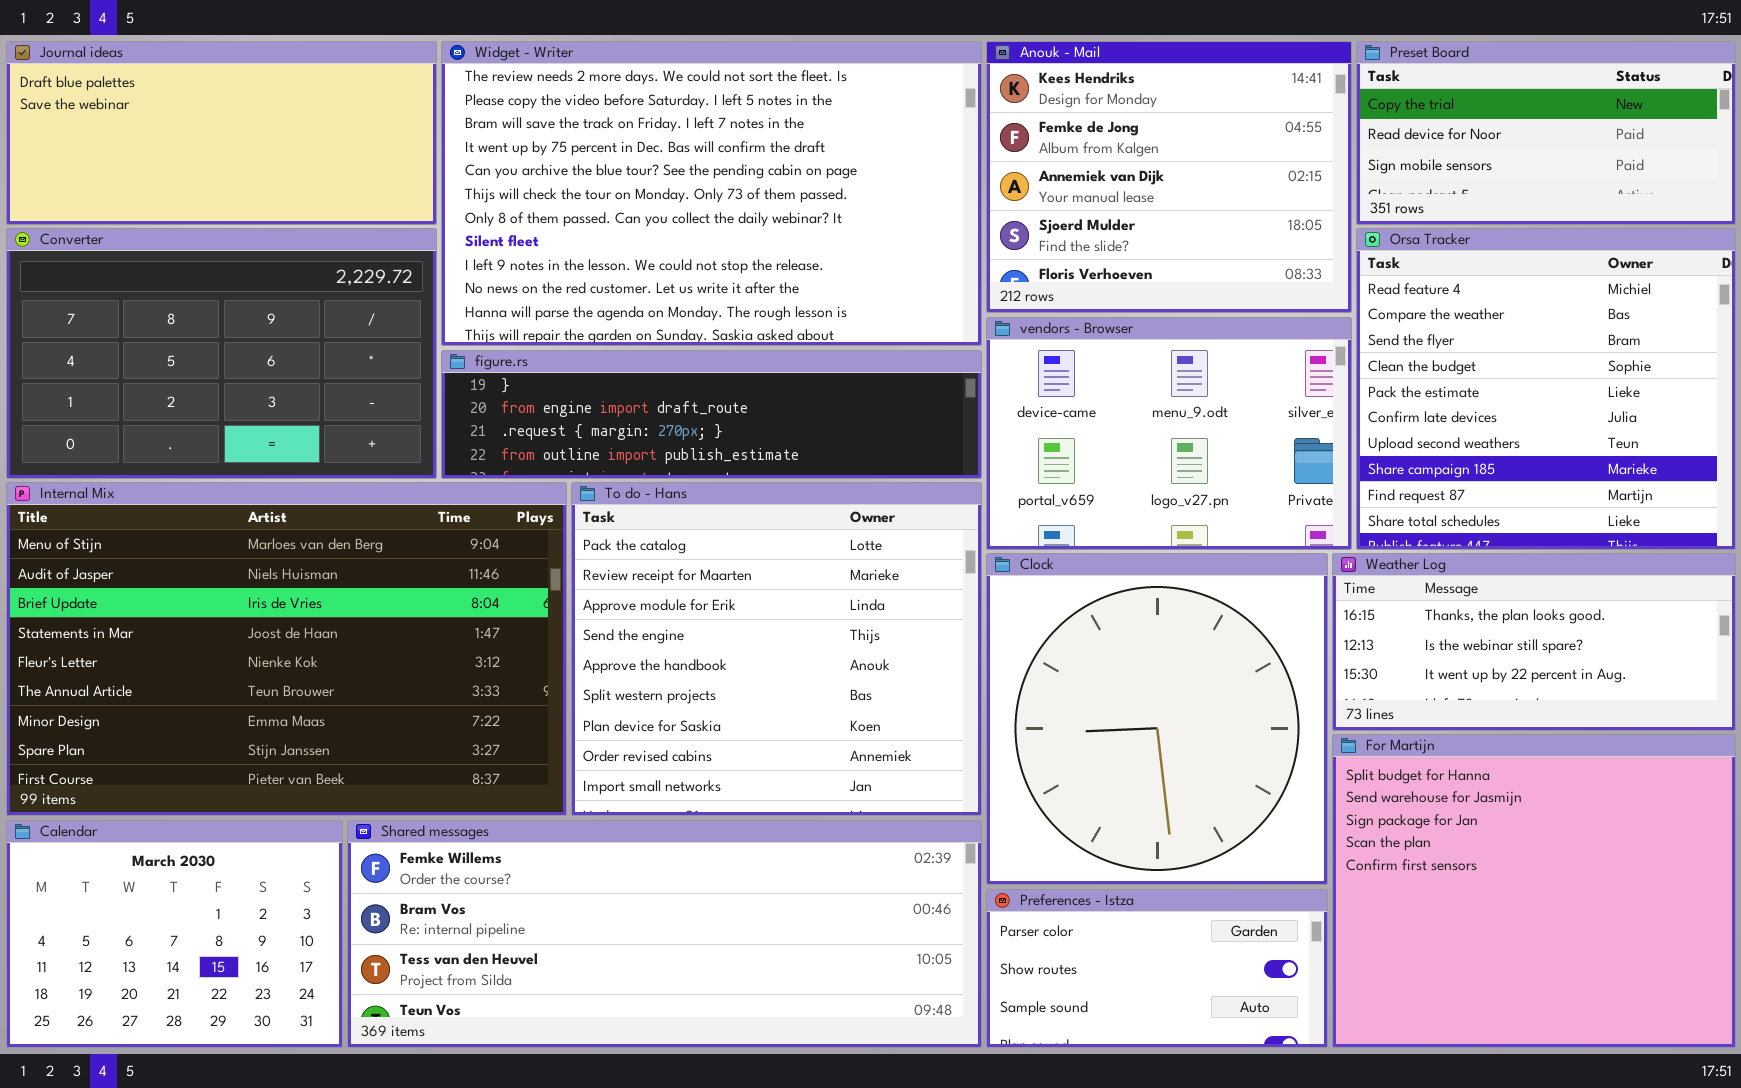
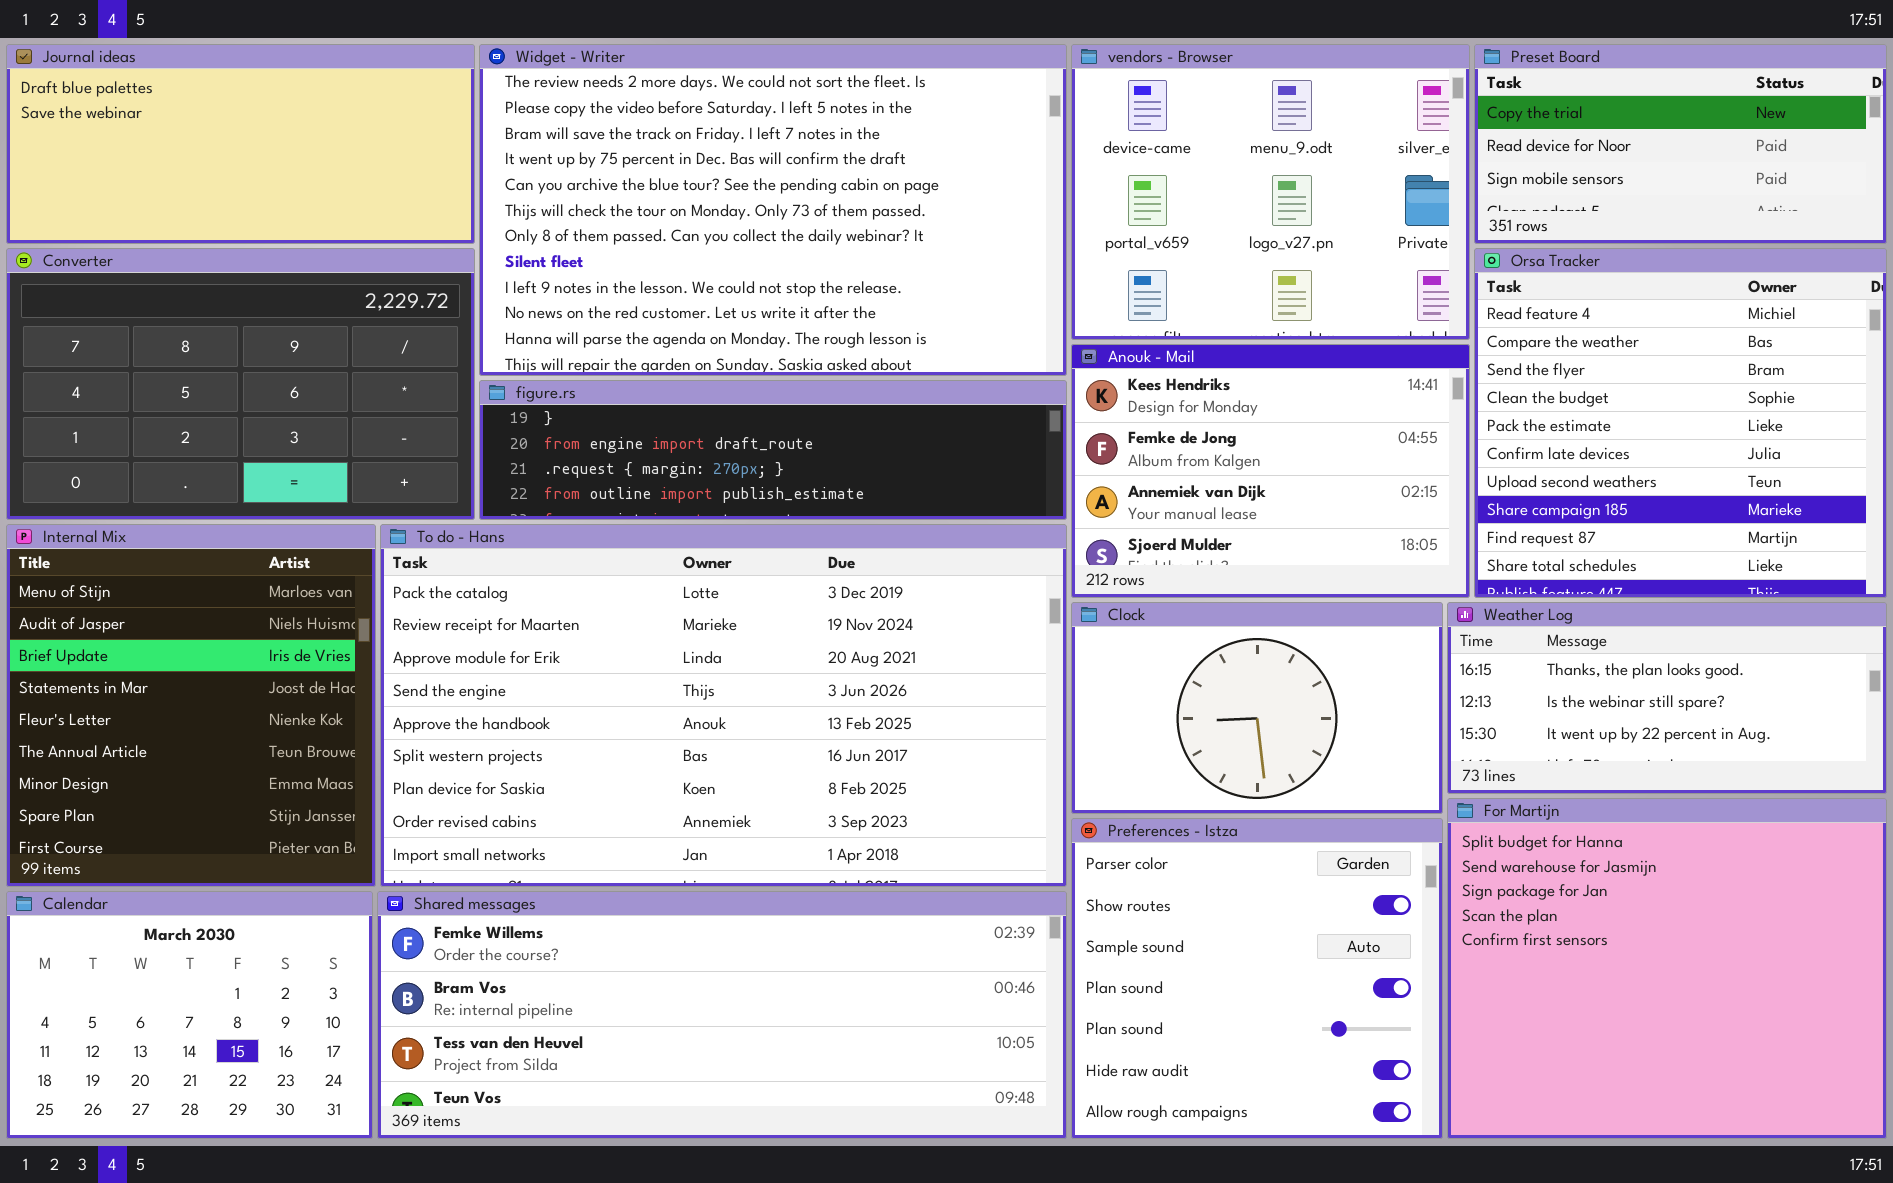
Anouk - Mail: [986,41,1352,313] -> [1071,344,1470,598], moved, resized
vendors - Browser: [986,317,1352,550] -> [1071,44,1470,340], moved, resized
Internal Mix: [6,482,567,816] -> [6,524,376,887], resized
To do - Hans: [571,482,982,816] -> [380,524,1067,887], resized
Clock: [986,553,1328,885] -> [1071,602,1443,814], resized
Preferences - Istza: [986,889,1328,1048] -> [1071,818,1443,1139], resized

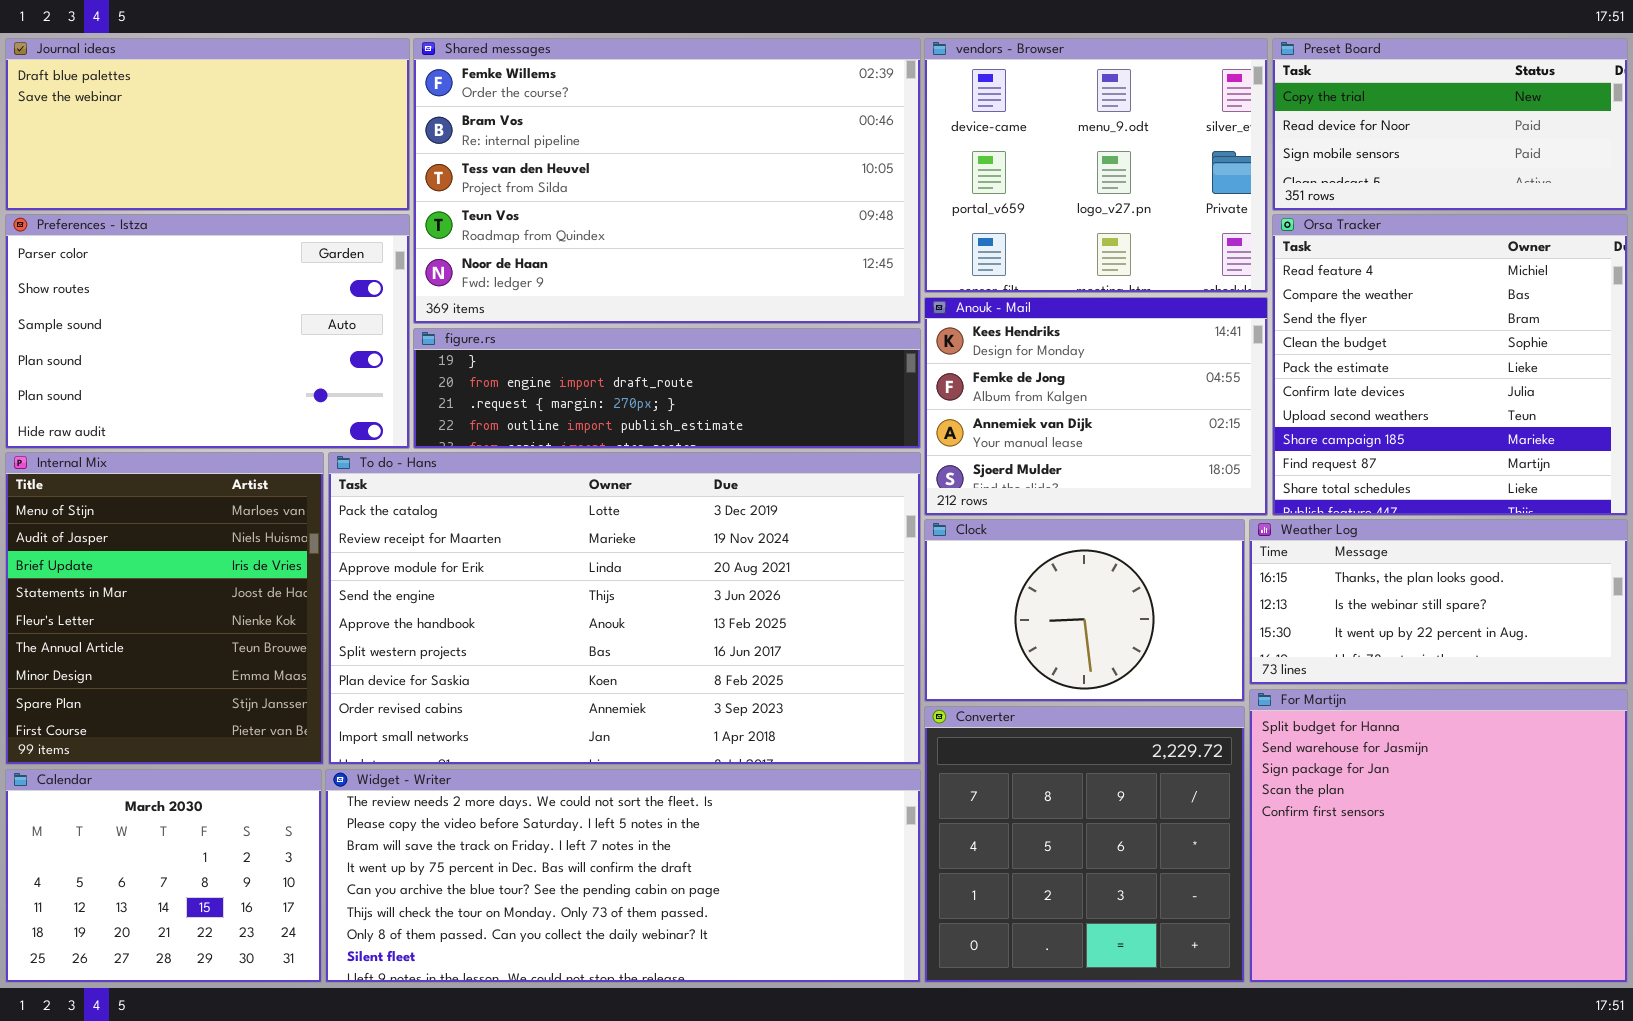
Widget - Writer: [479,44,1067,376] -> [325,769,921,983], moved, resized
Converter: [6,248,475,520] -> [924,706,1245,983], moved, resized
Preferences - Istza: [1071,818,1443,1139] -> [5,214,410,449], moved, resized
Shared messages: [377,891,1067,1139] -> [413,38,921,324], moved, resized

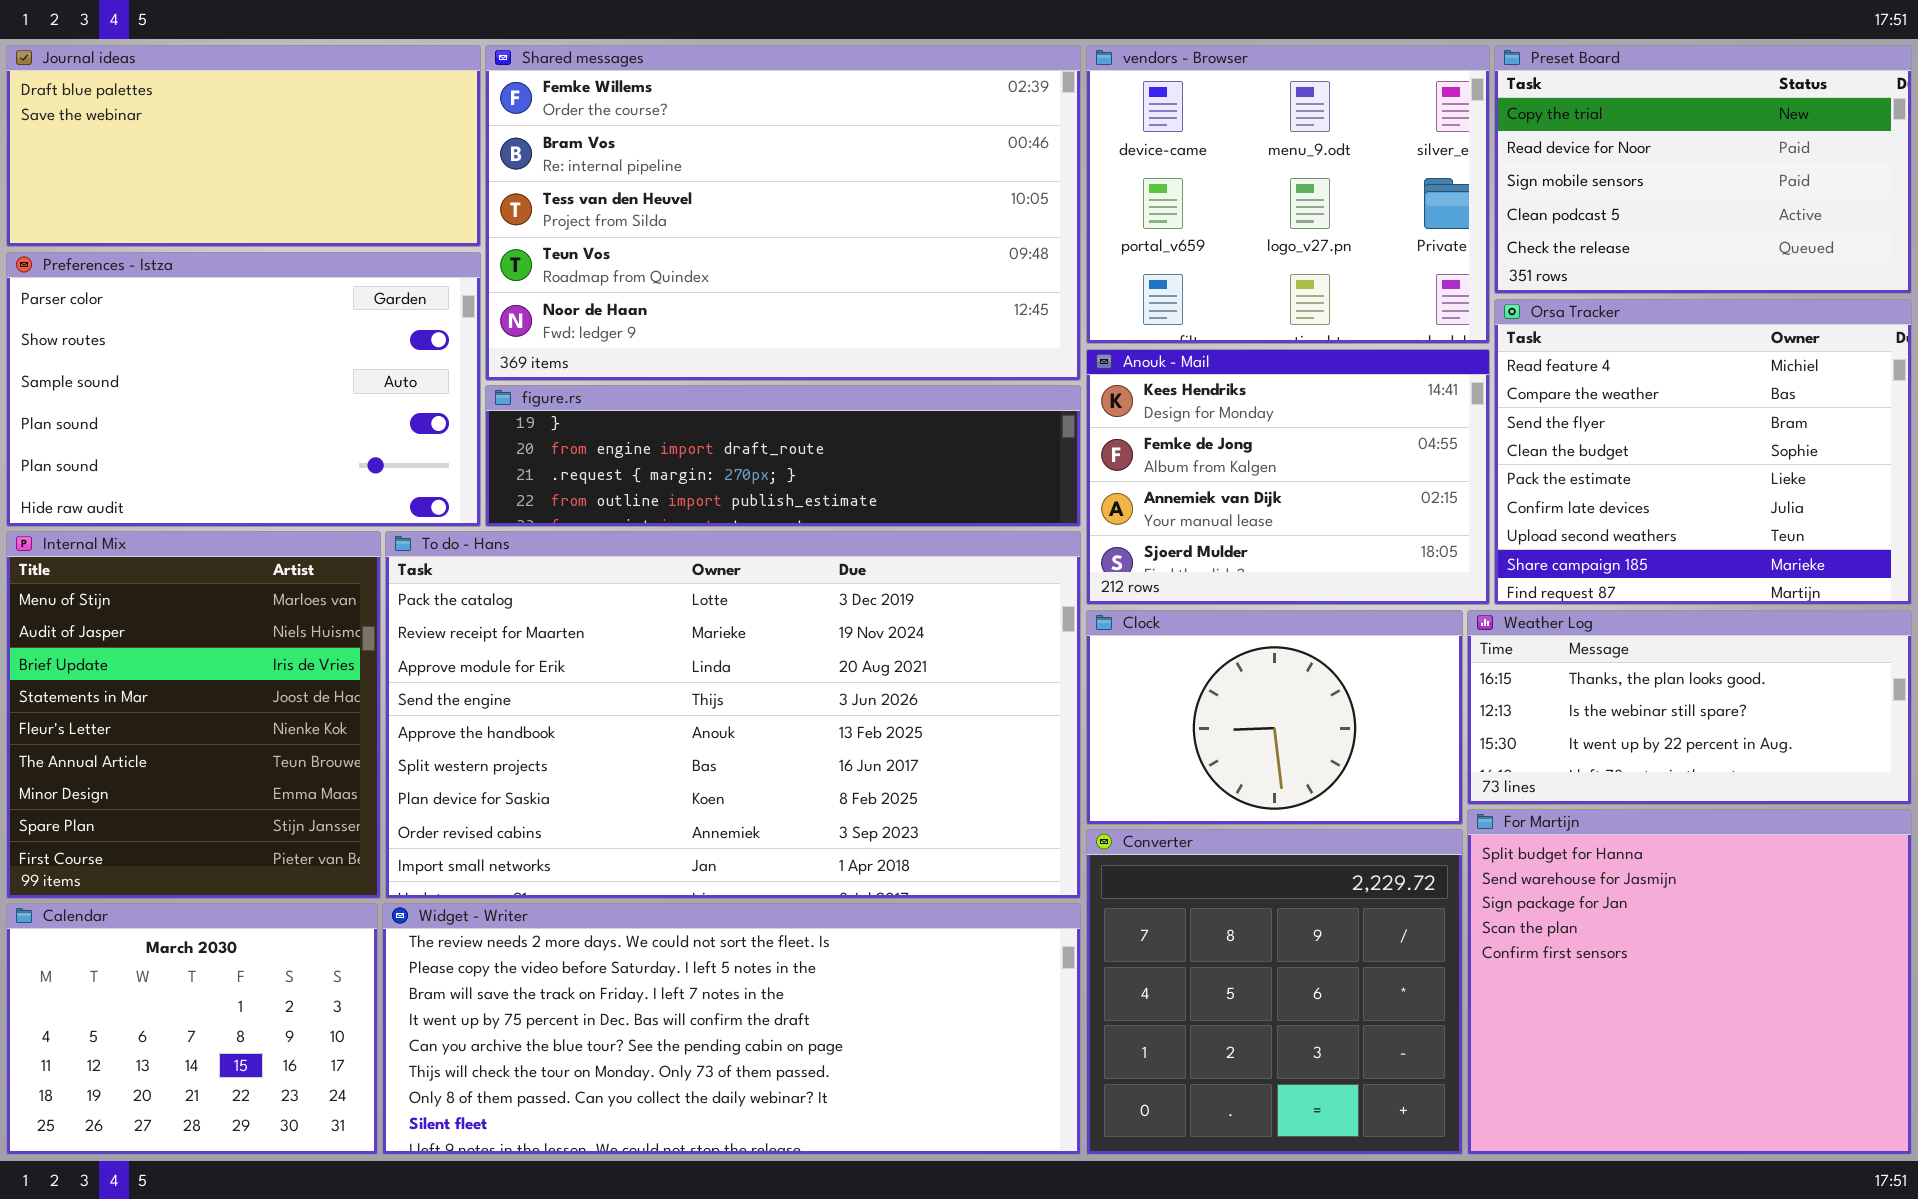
Preset Board: [1272,38,1628,211] -> [1494,45,1912,294], resized
Orsa Tracker: [1272,214,1628,516] -> [1494,299,1912,605], resized

